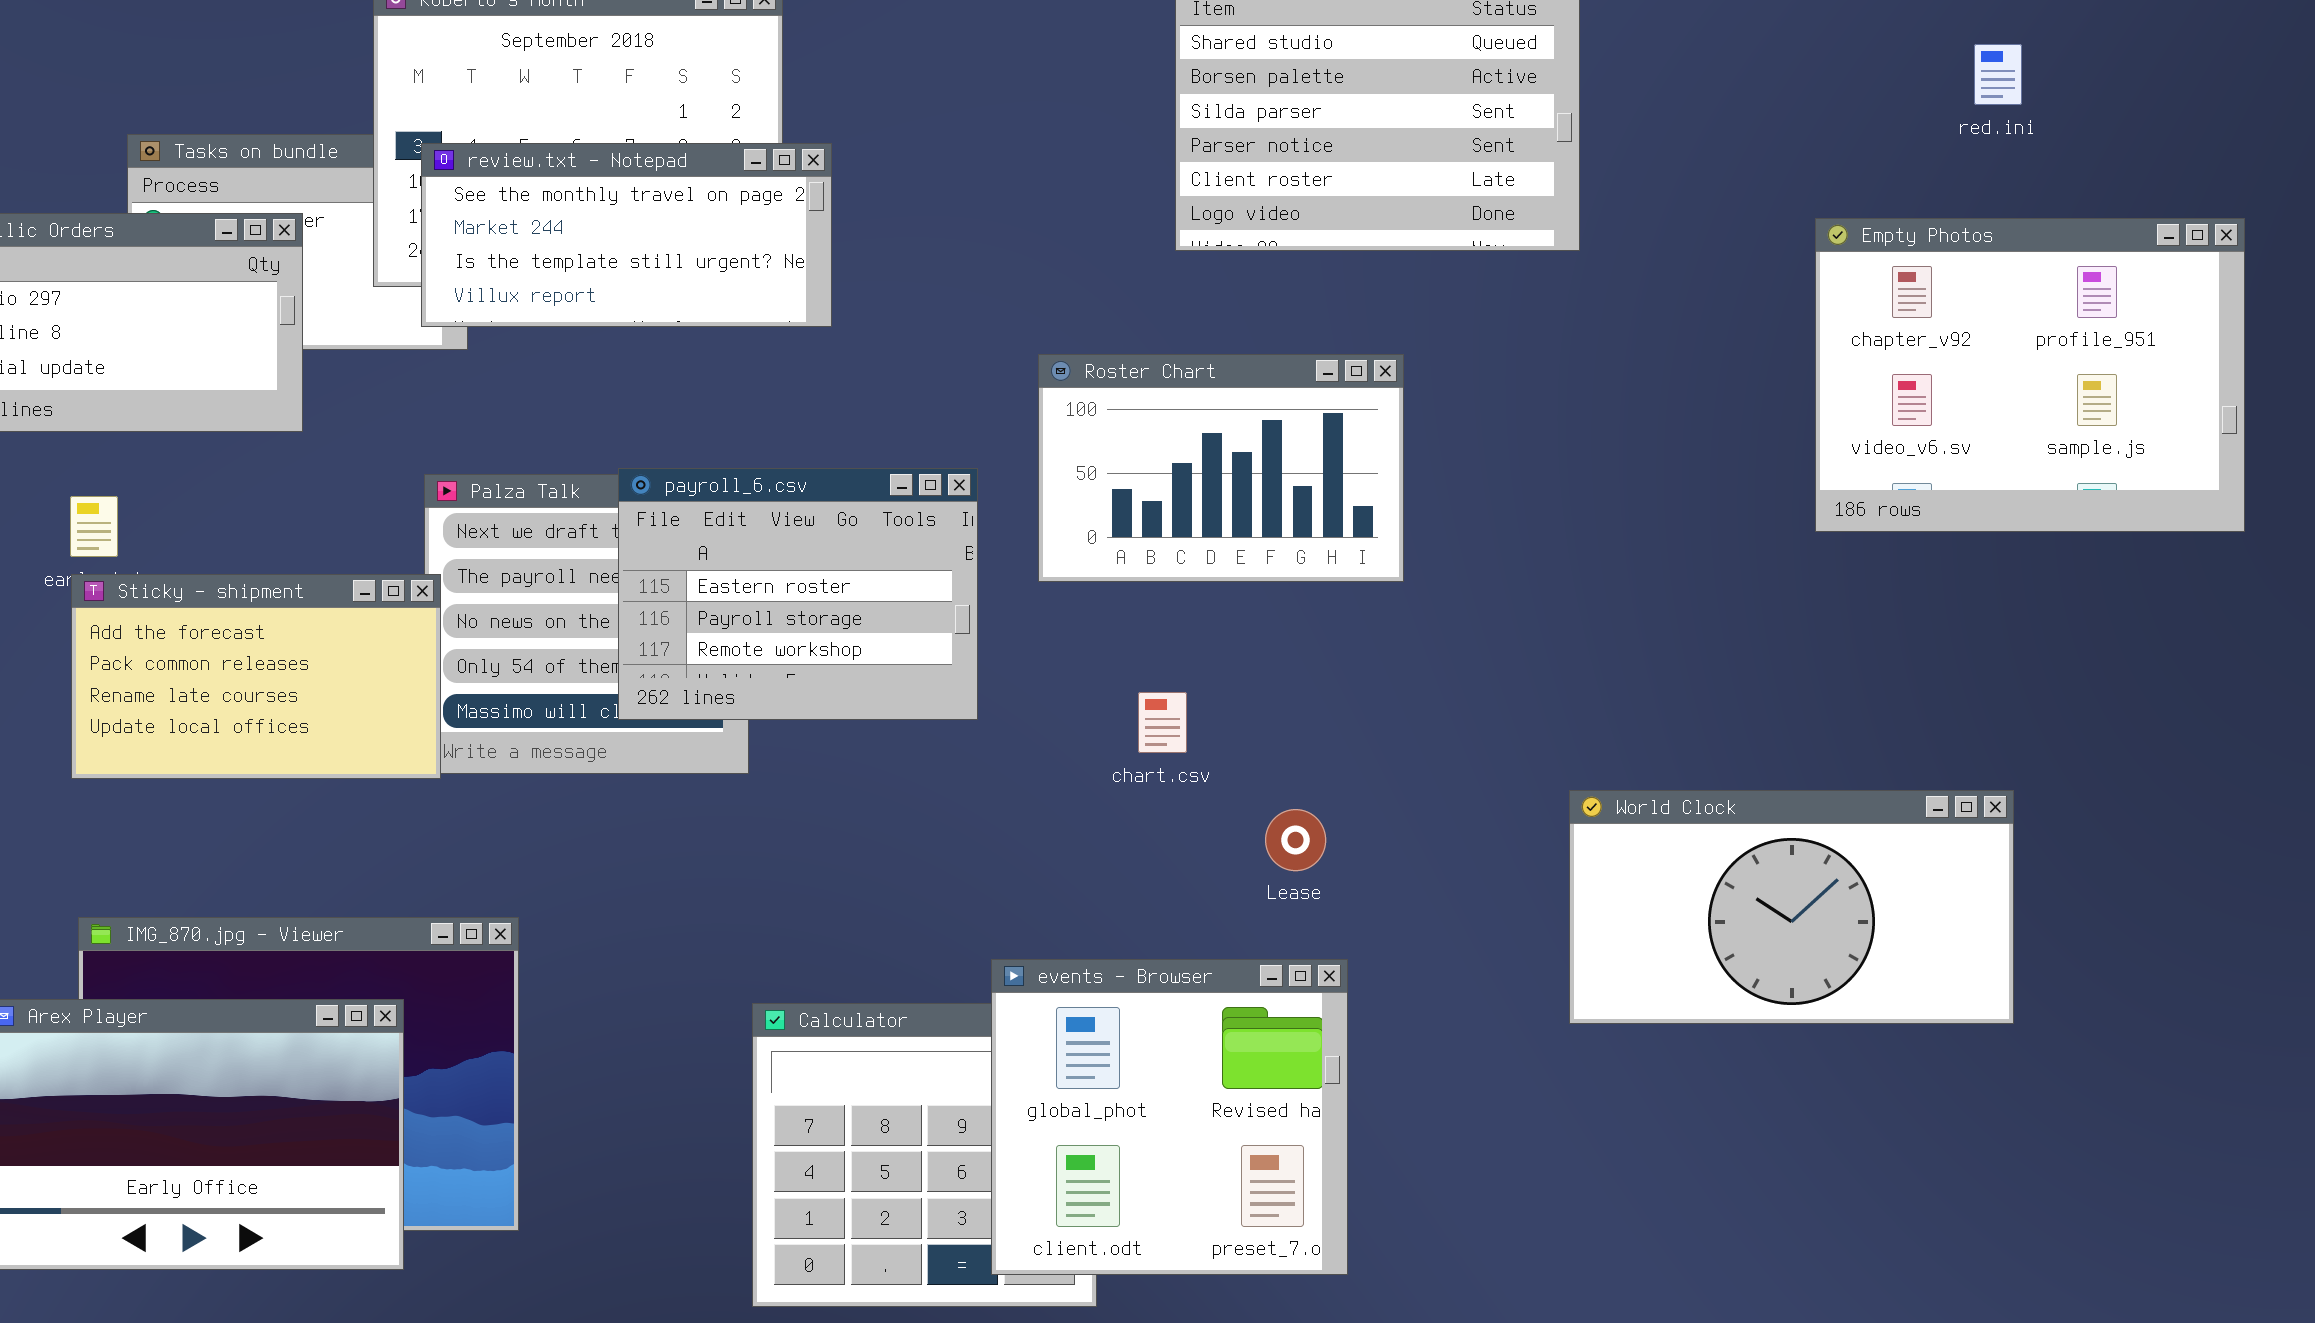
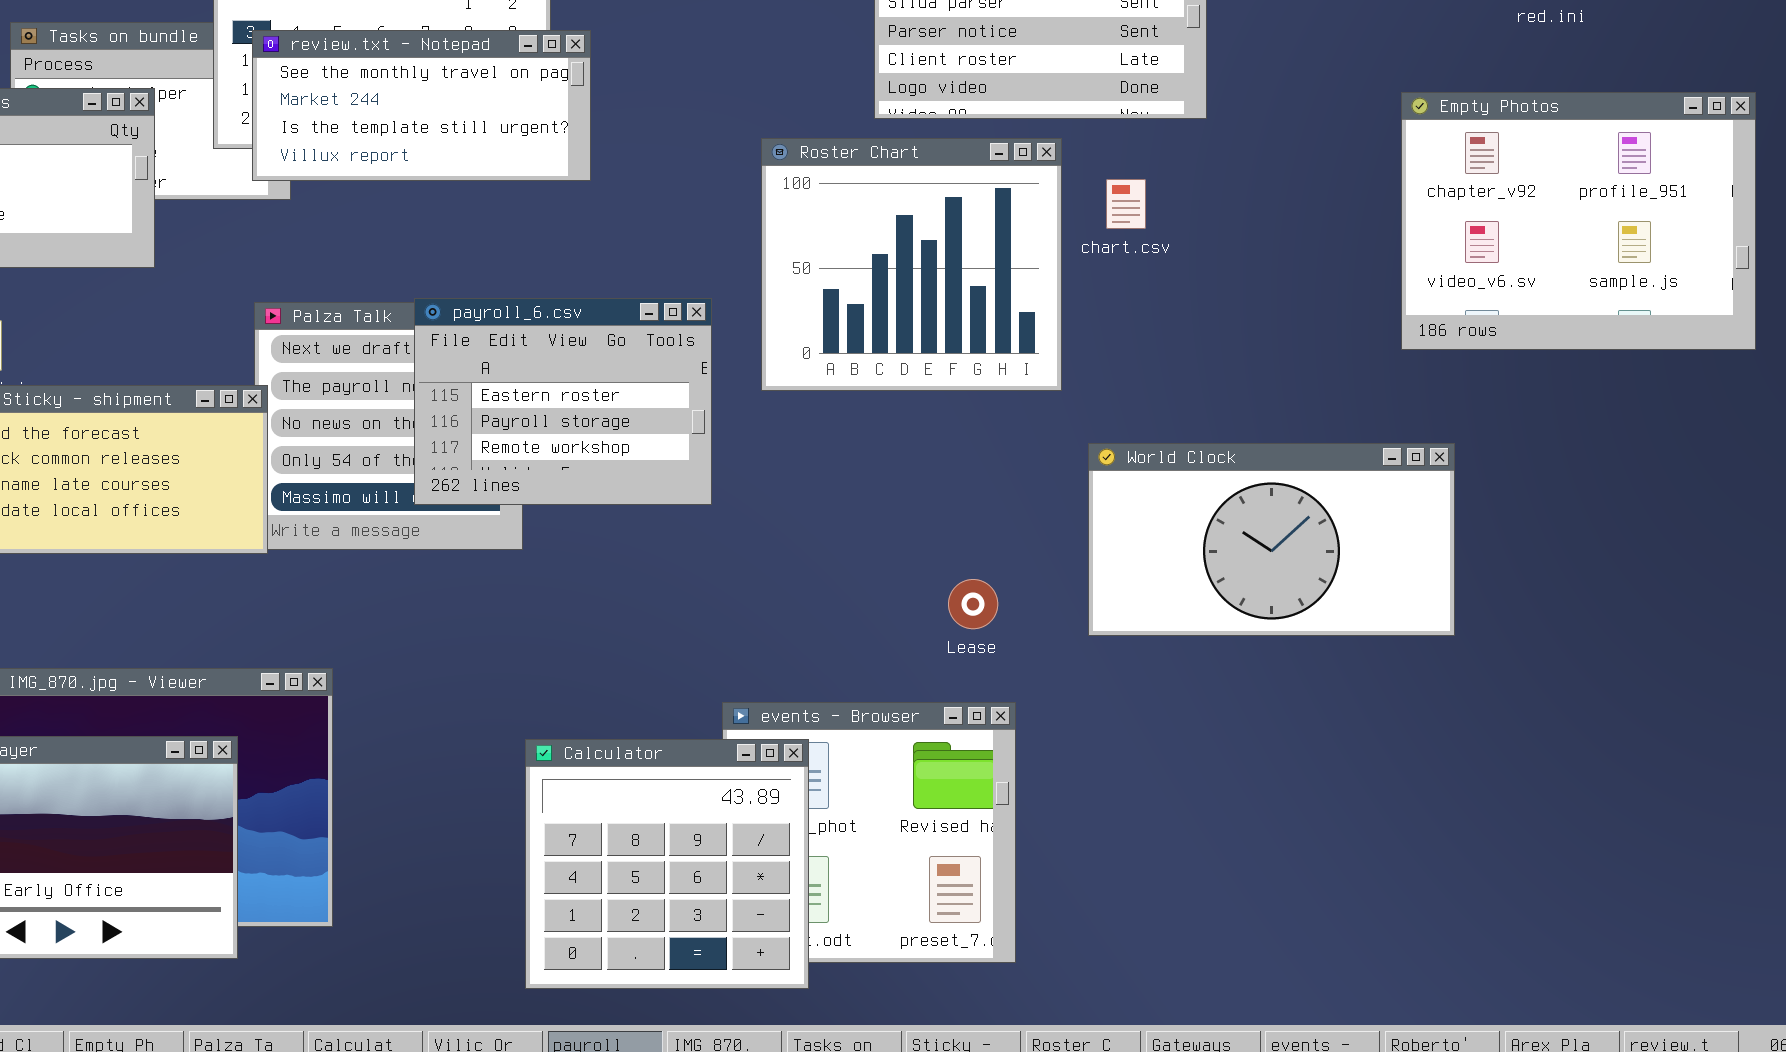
Roster Chart: [1038,354,1404,582] -> [761,138,1062,391], resized
chart.csv: [1138,692,1187,753] -> [1106,179,1146,229], moved
World Clock: [1569,790,2014,1024] -> [1088,443,1455,636], moved
Calculator: [752,1003,1097,1307] -> [525,739,809,989], raised

